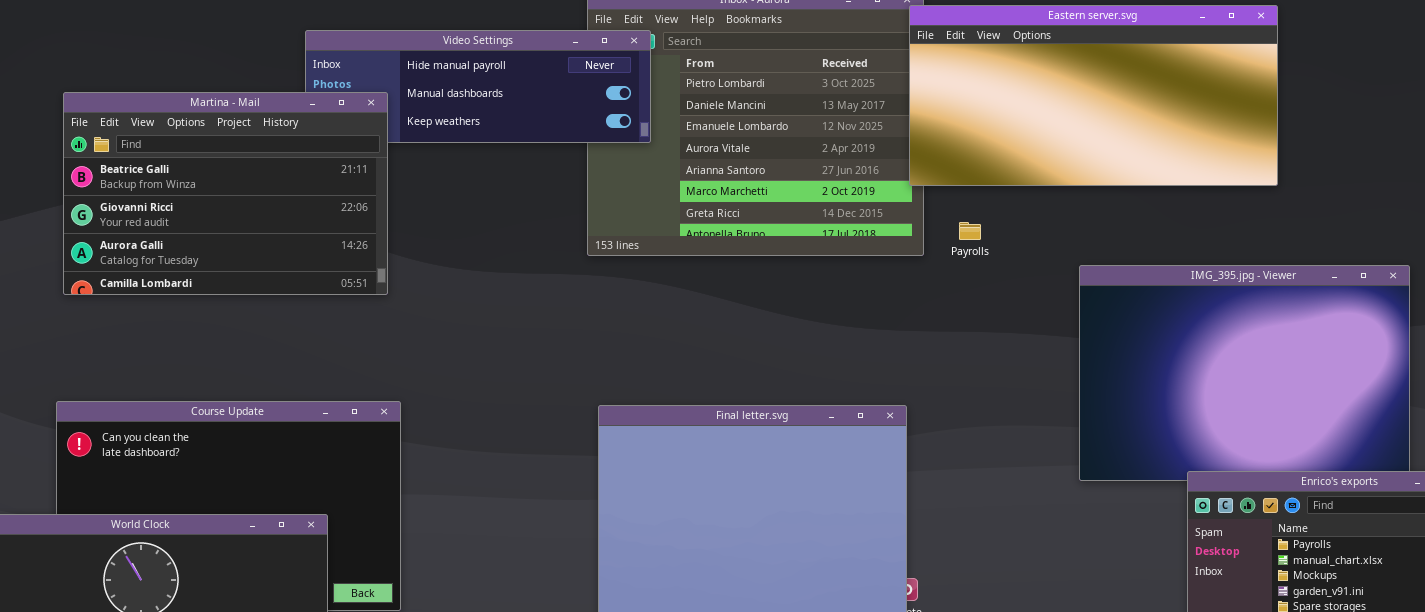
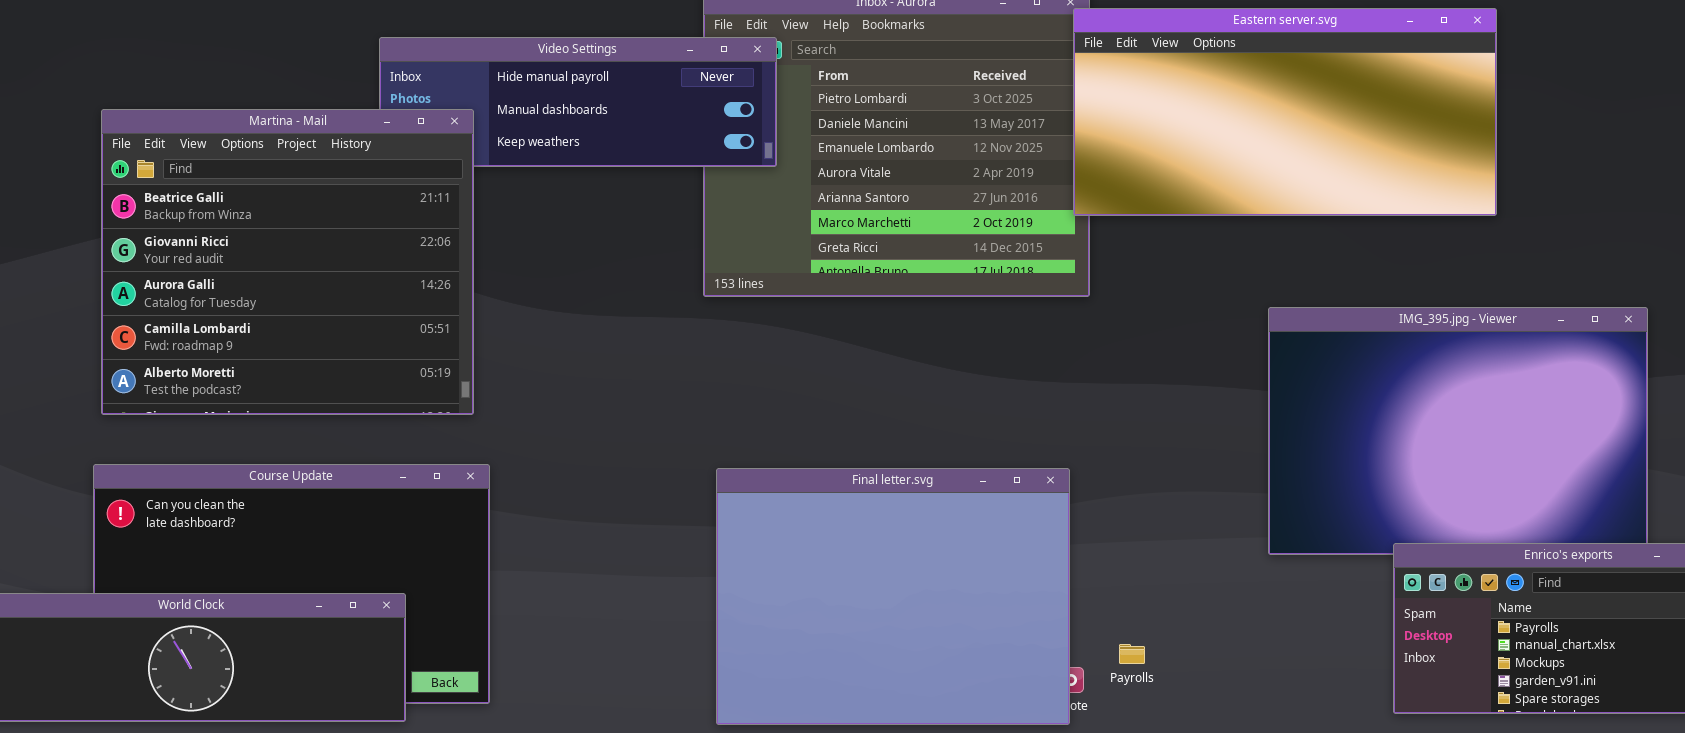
Martina - Mail: [63,92,388,295] -> [101,109,474,415], resized
Payrolls: [959,222,981,240] -> [1119,644,1145,664], moved

